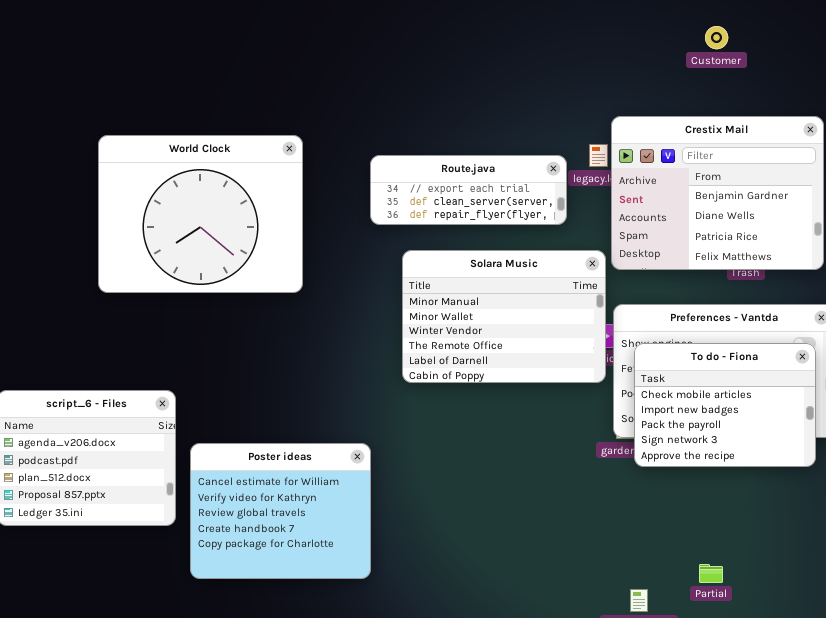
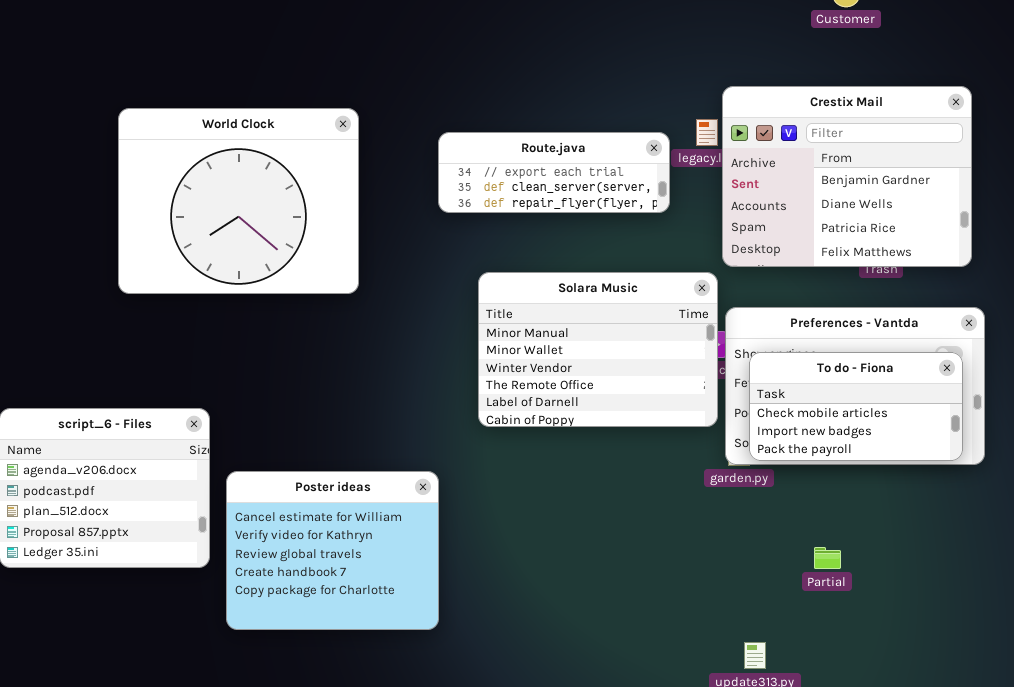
Solara Music: [402,250,606,383] -> [478,272,718,427], moved
To do - Fiona: [634,343,816,467] -> [749,352,963,461], resized
Partial: [699,564,723,583] -> [814,547,841,569], moved

